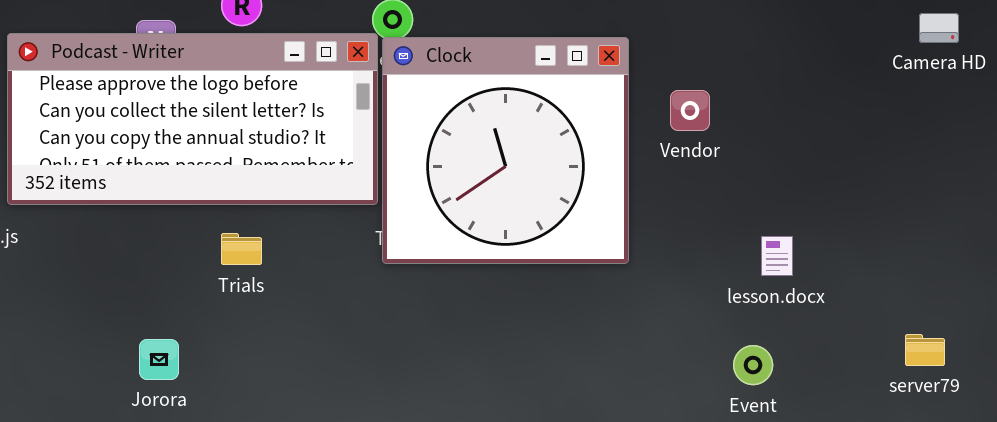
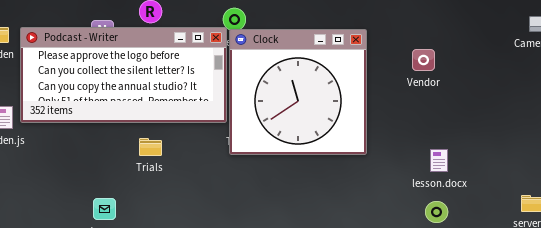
Vendor: [670,90,710,131] -> [412,49,435,71], moved
lesson.docx: [761,236,793,276] -> [430,149,448,172], moved

